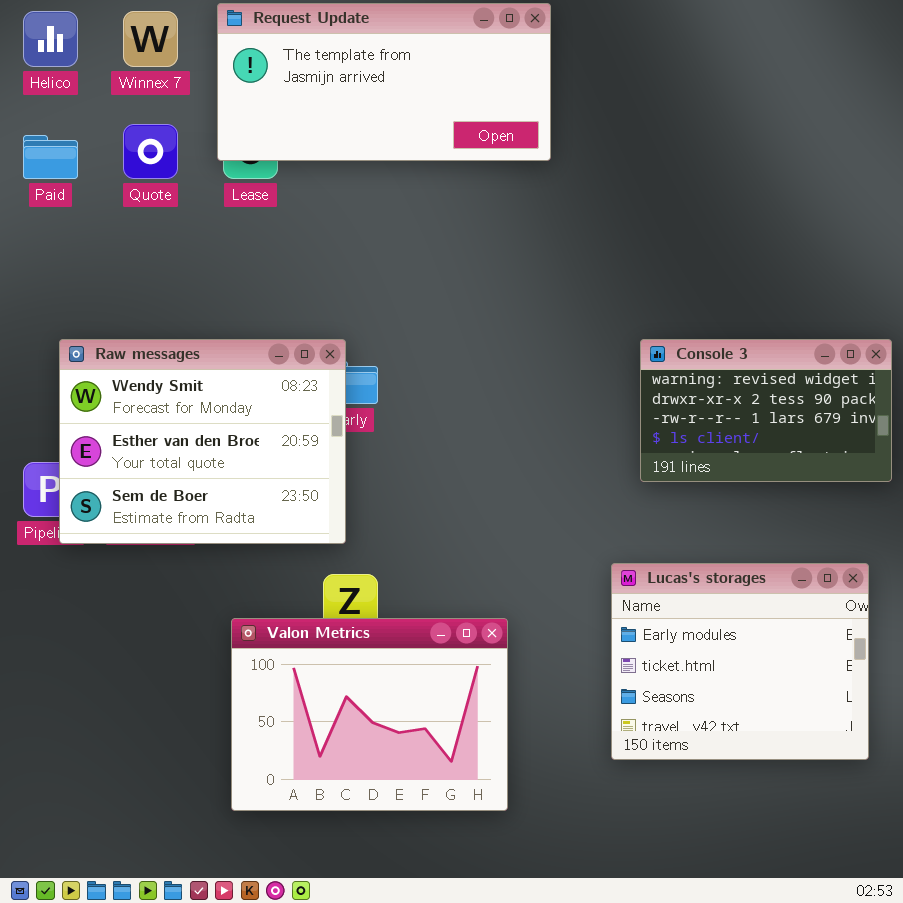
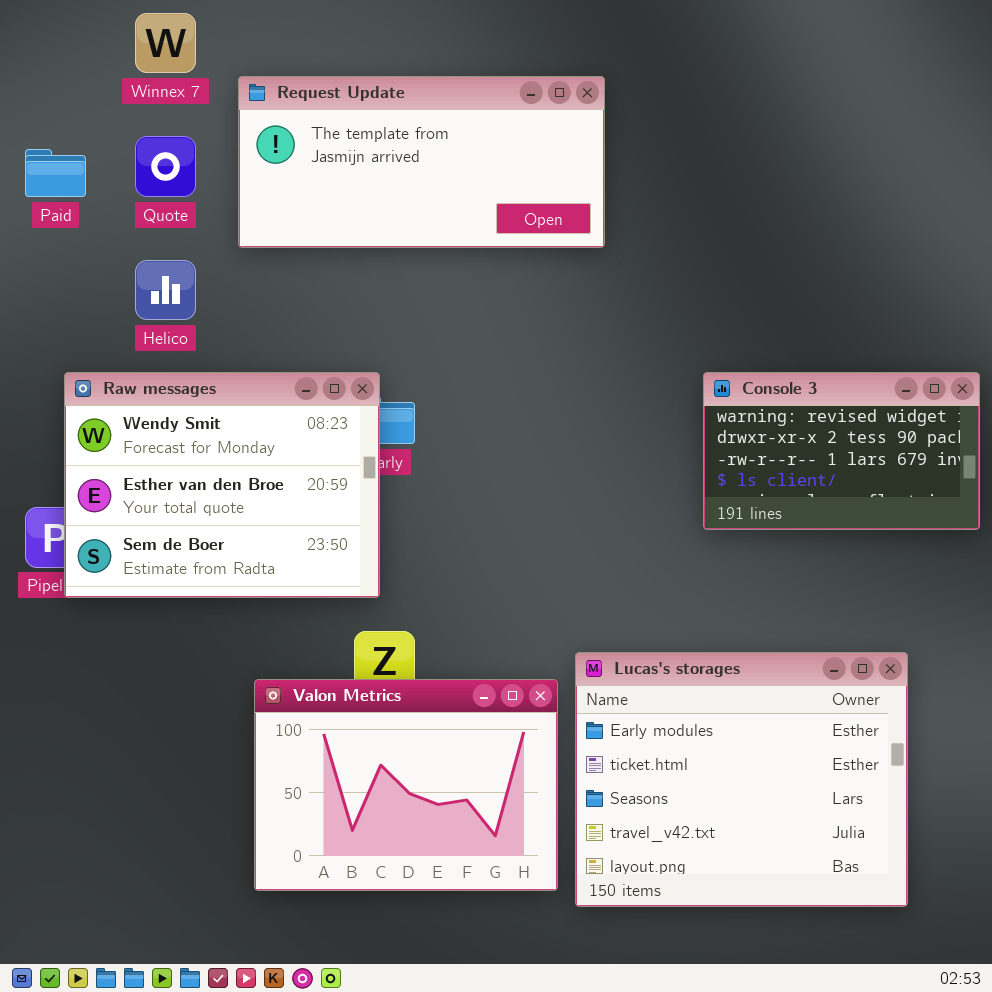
Request Update: [217,3,551,161] -> [238,76,605,248], moved
Helico: [23,11,78,67] -> [135,260,196,320], moved
Lucas's storages: [611,563,869,760] -> [575,652,908,907], moved, resized

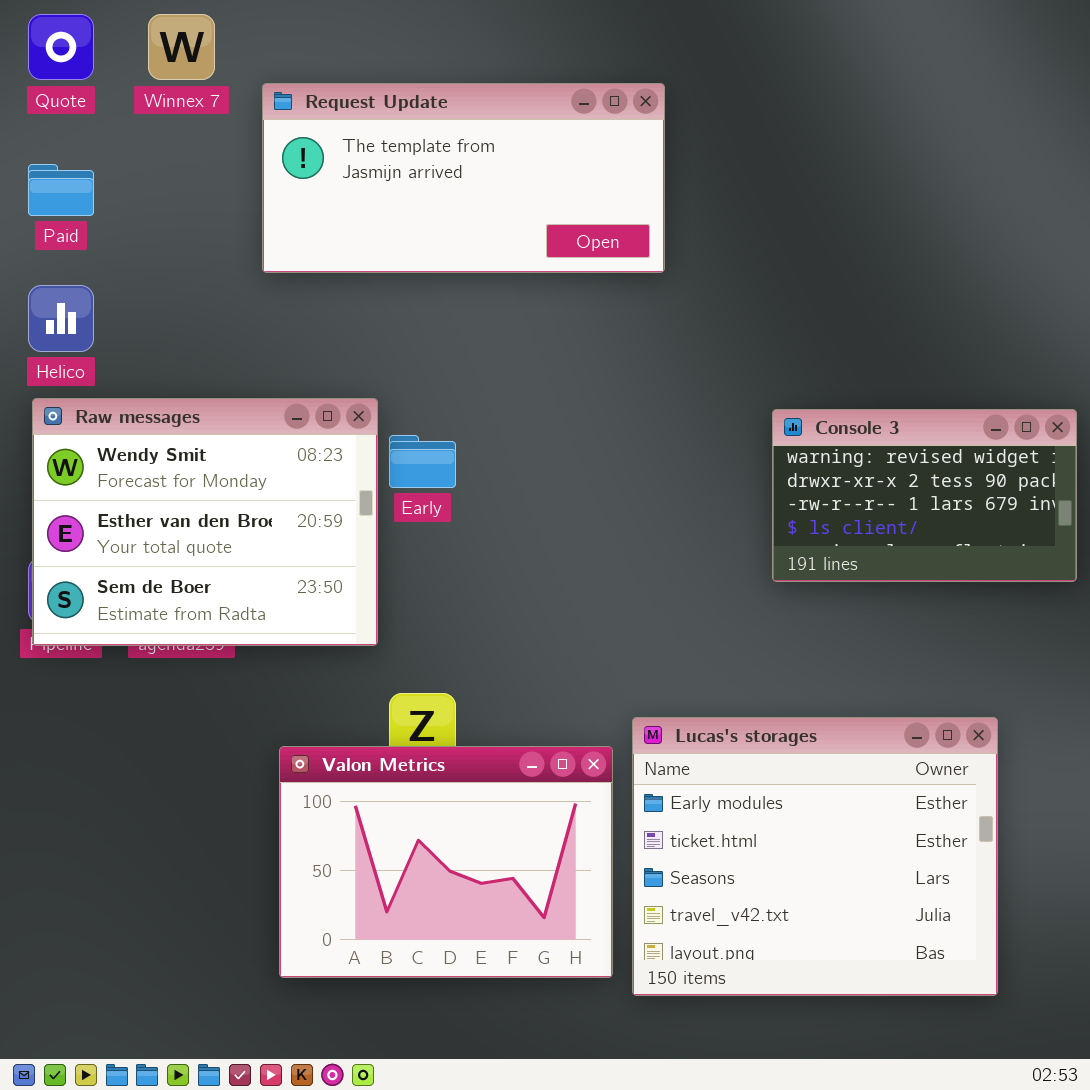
Quote: [135,136,196,197] -> [28,14,94,80], moved
Helico: [135,260,196,320] -> [28,285,94,352], moved
Raw messages: [64,372,380,598] -> [32,398,378,646], moved

